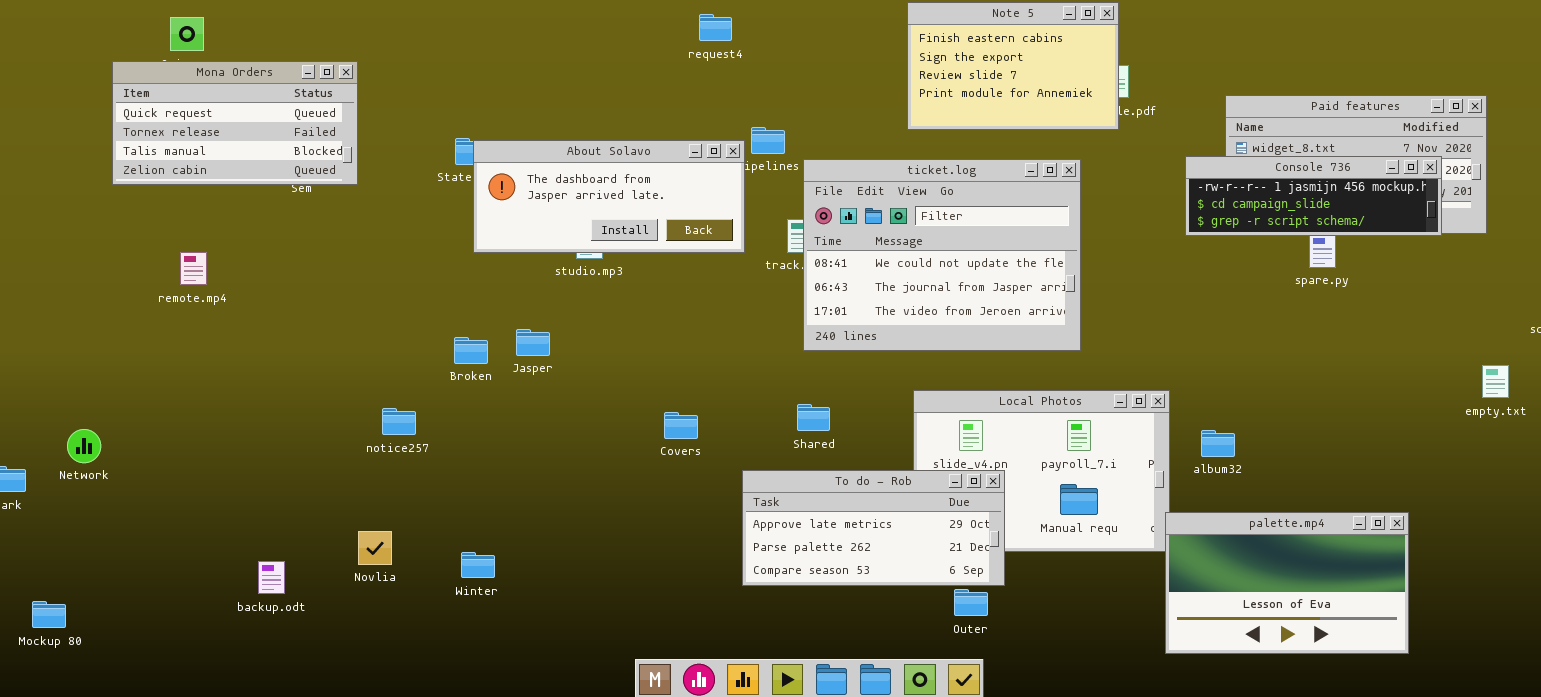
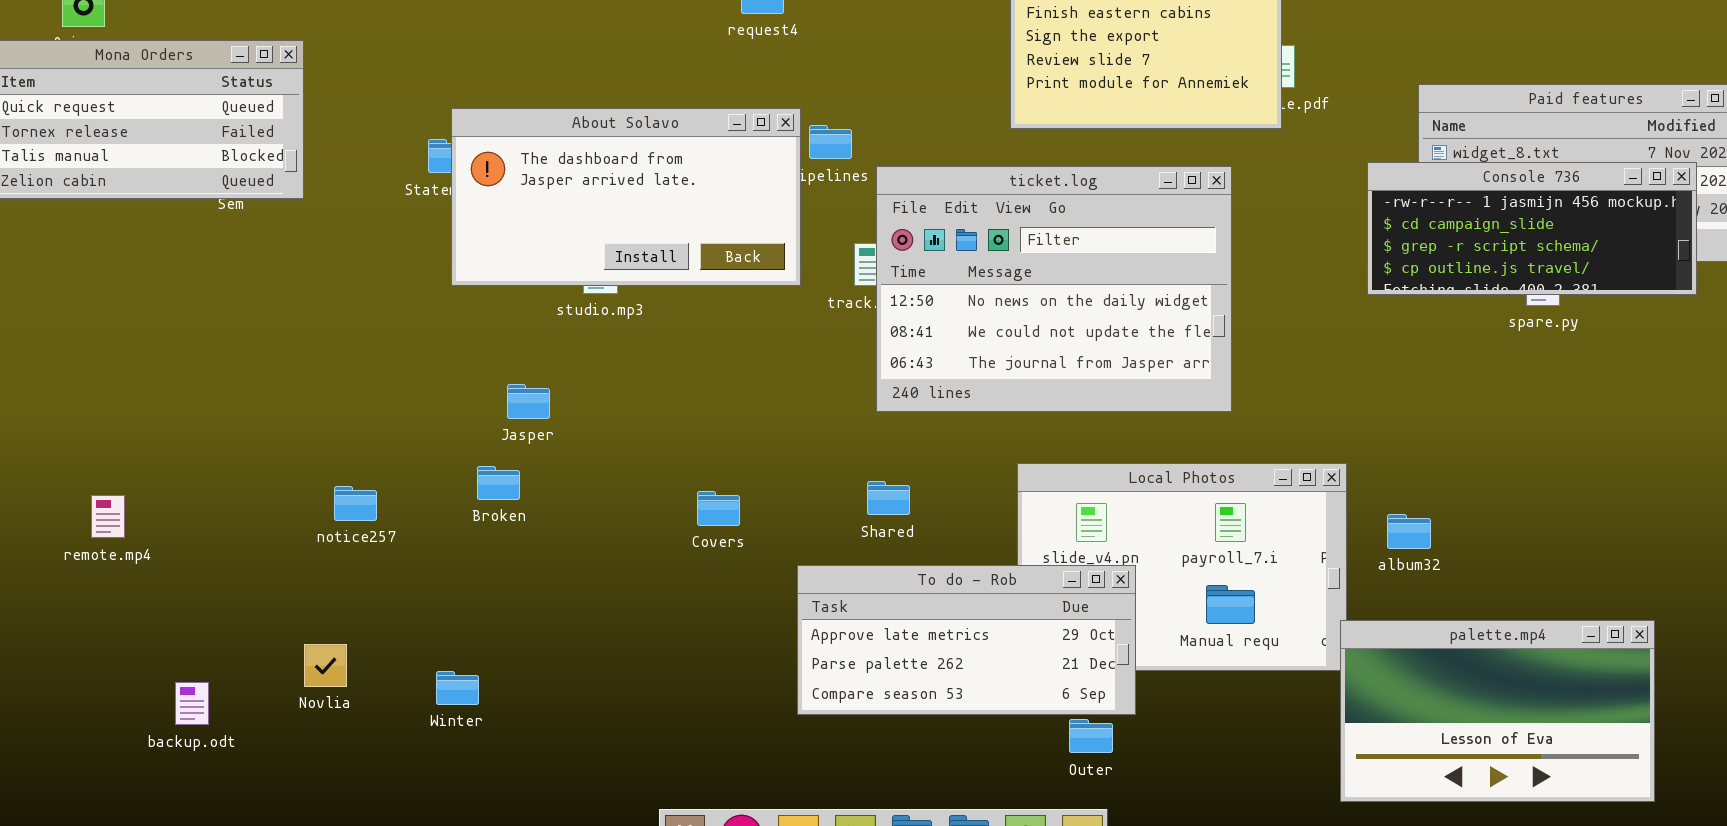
About Solavo: [473,140,745,253] -> [451,108,801,286], resized
Console 736: [1185,156,1442,236] -> [1367,162,1697,295], resized
ticket.log: [803,159,1081,351] -> [876,166,1232,412], scrolled up 1 row
remote.mp4: [180,252,207,285] -> [91,495,125,538], moved
Broken: [454,337,488,364] -> [477,466,520,500], moved

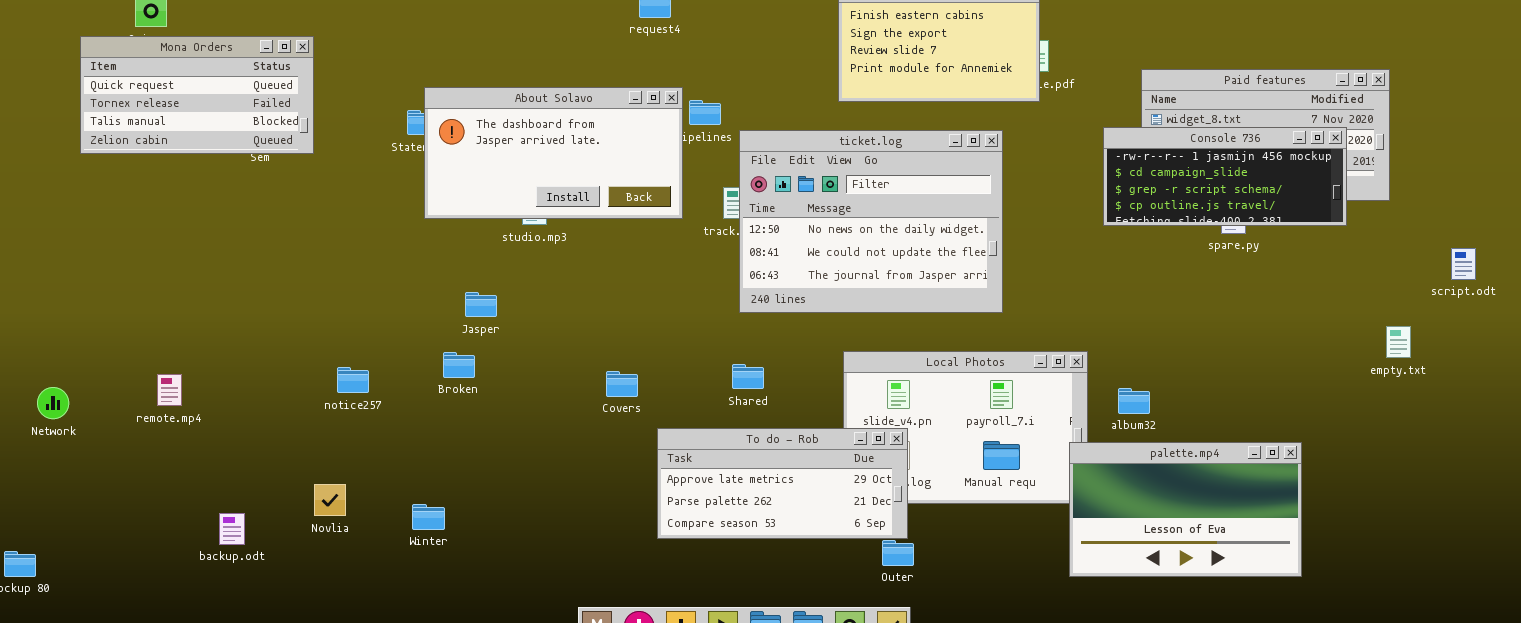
To do - Rob: [797,565,1136,715] -> [657,428,908,539], moved
palette.mp4: [1340,620,1655,802] -> [1069,442,1302,577], moved

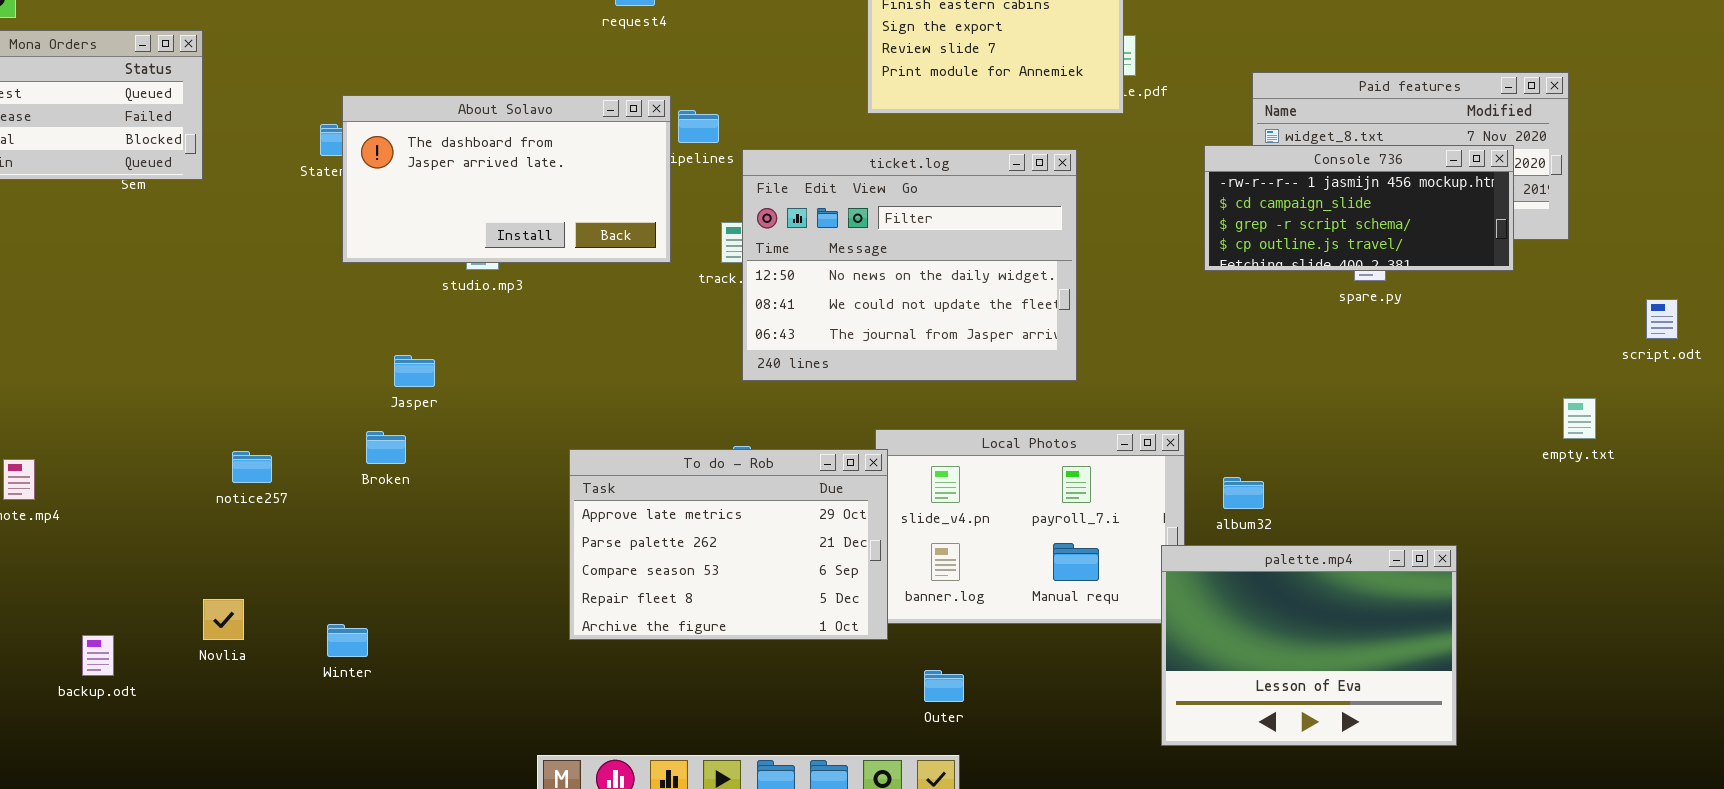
To do - Rob: [657,428,908,539] -> [569,449,888,640], moved, resized
palette.mp4: [1069,442,1302,577] -> [1161,545,1457,746], resized

